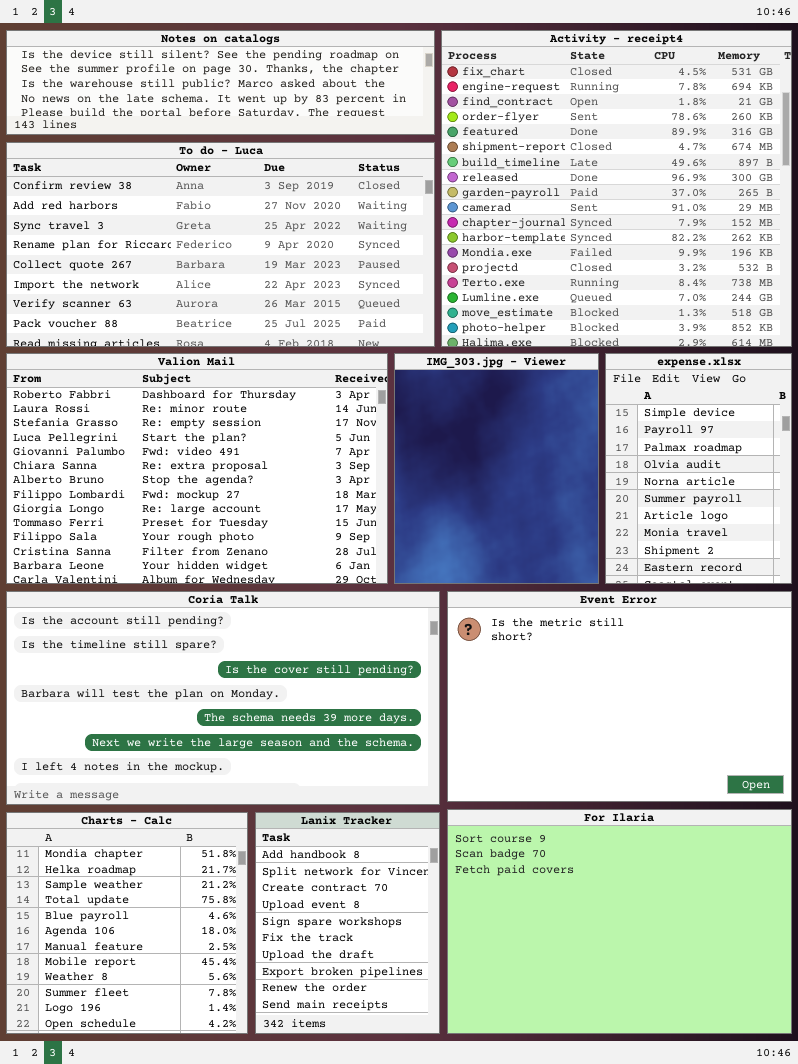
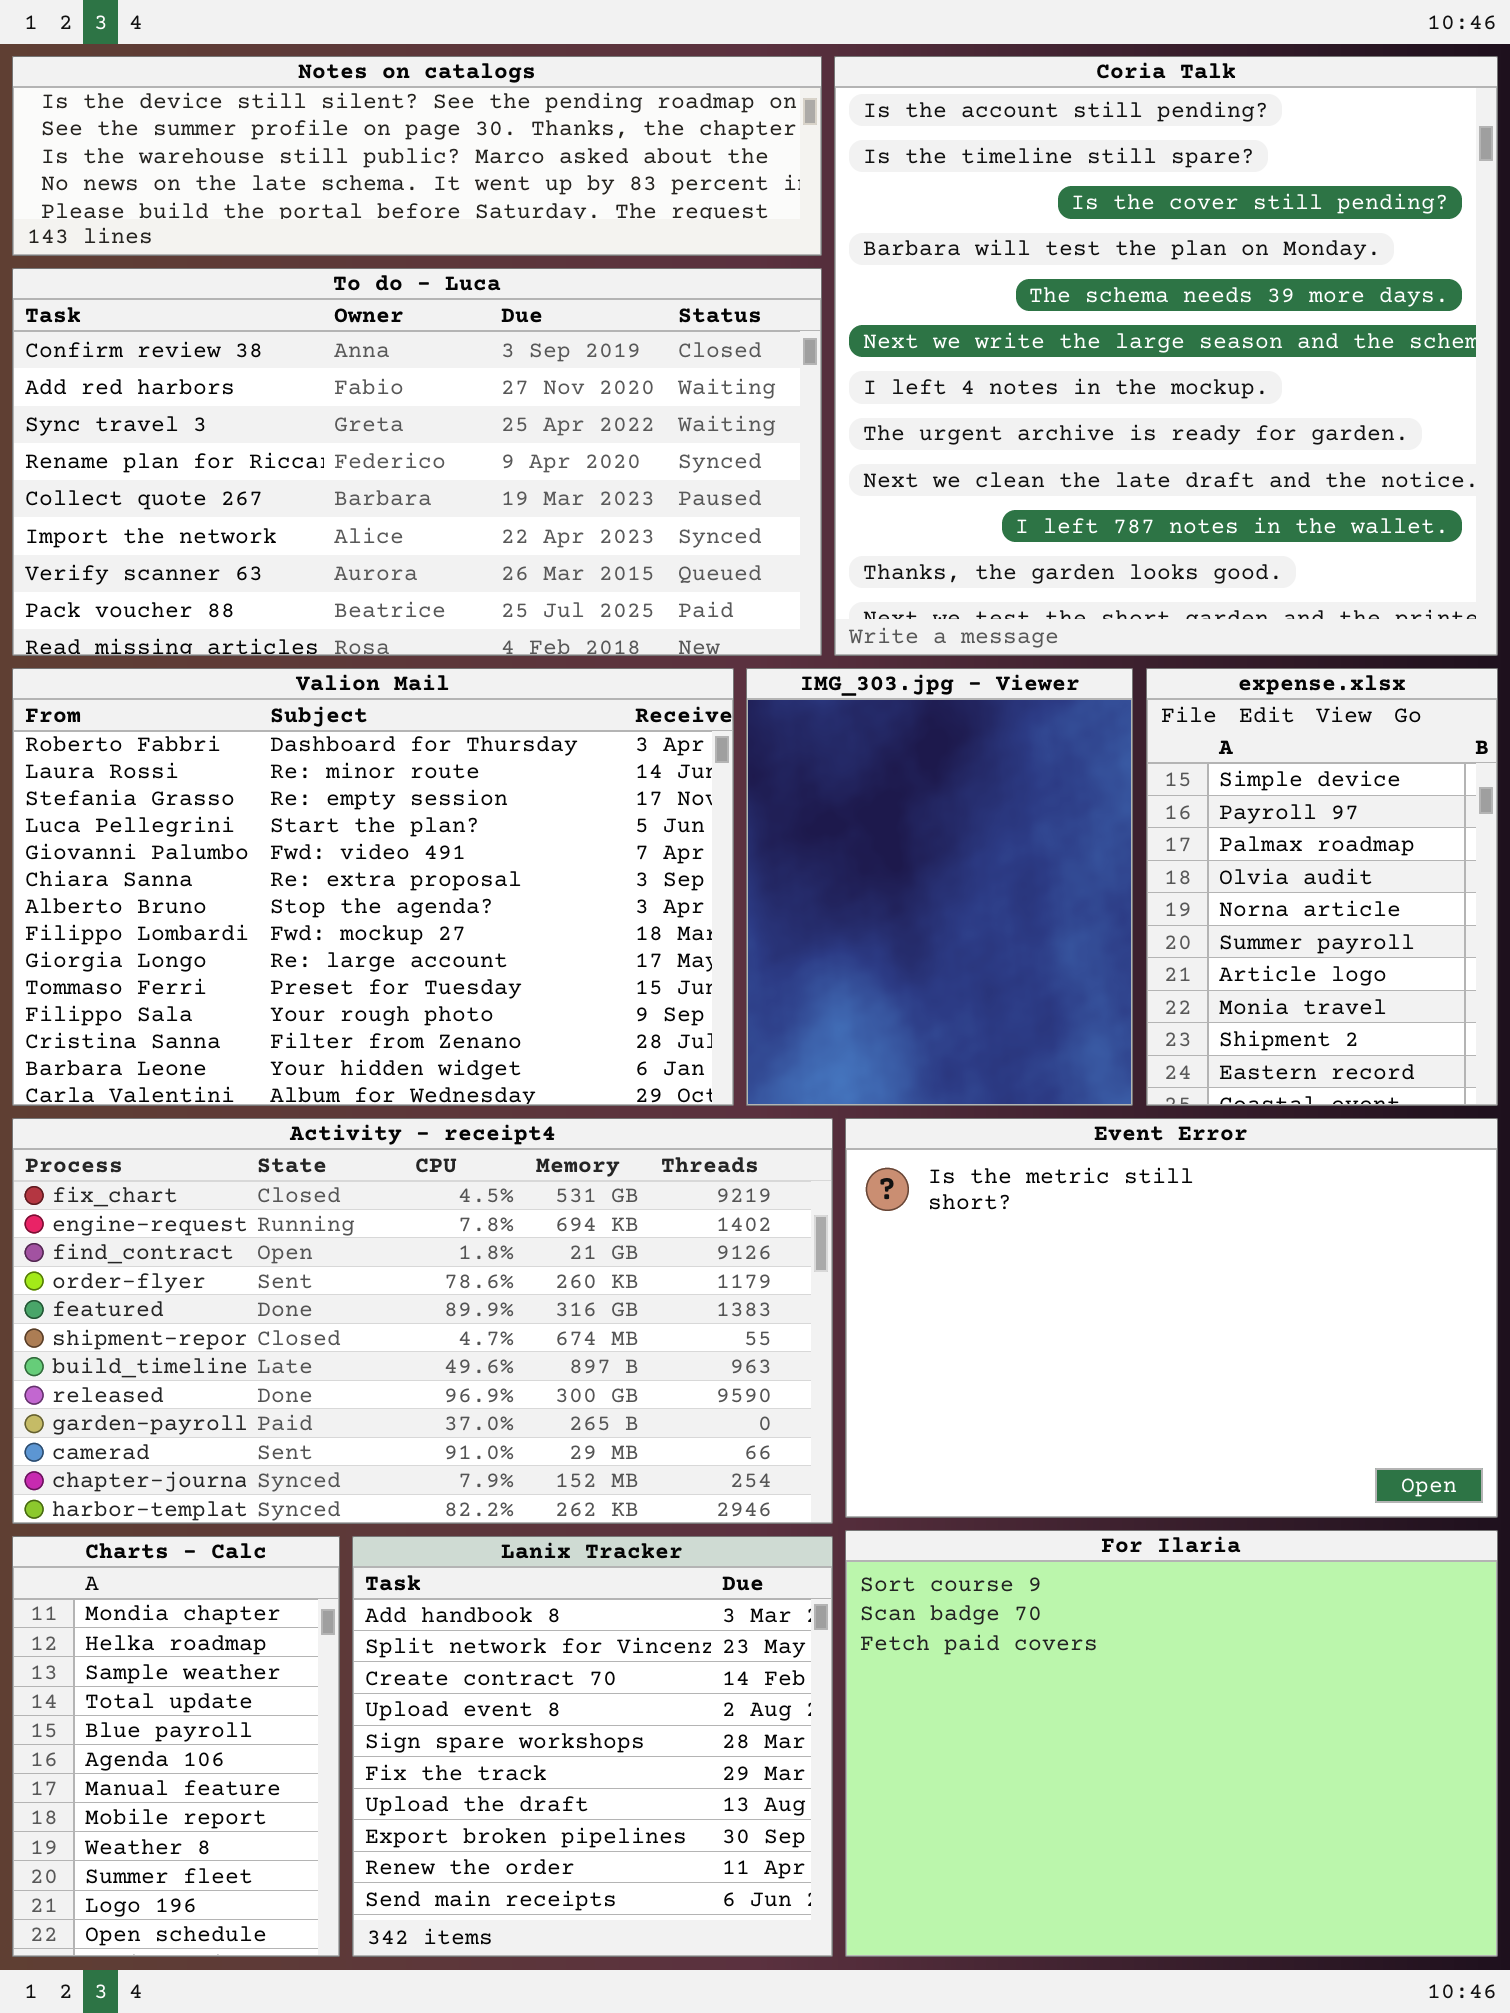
Activity - receipt4: [441,30,792,347] -> [12,1118,833,1524], moved, resized
Coria Talk: [6,591,440,805] -> [834,56,1498,656], moved, resized
Charts - Calc: [6,812,248,1034] -> [12,1536,340,1957], resized
Lanix Tracker: [255,812,440,1034] -> [352,1536,833,1957], resized

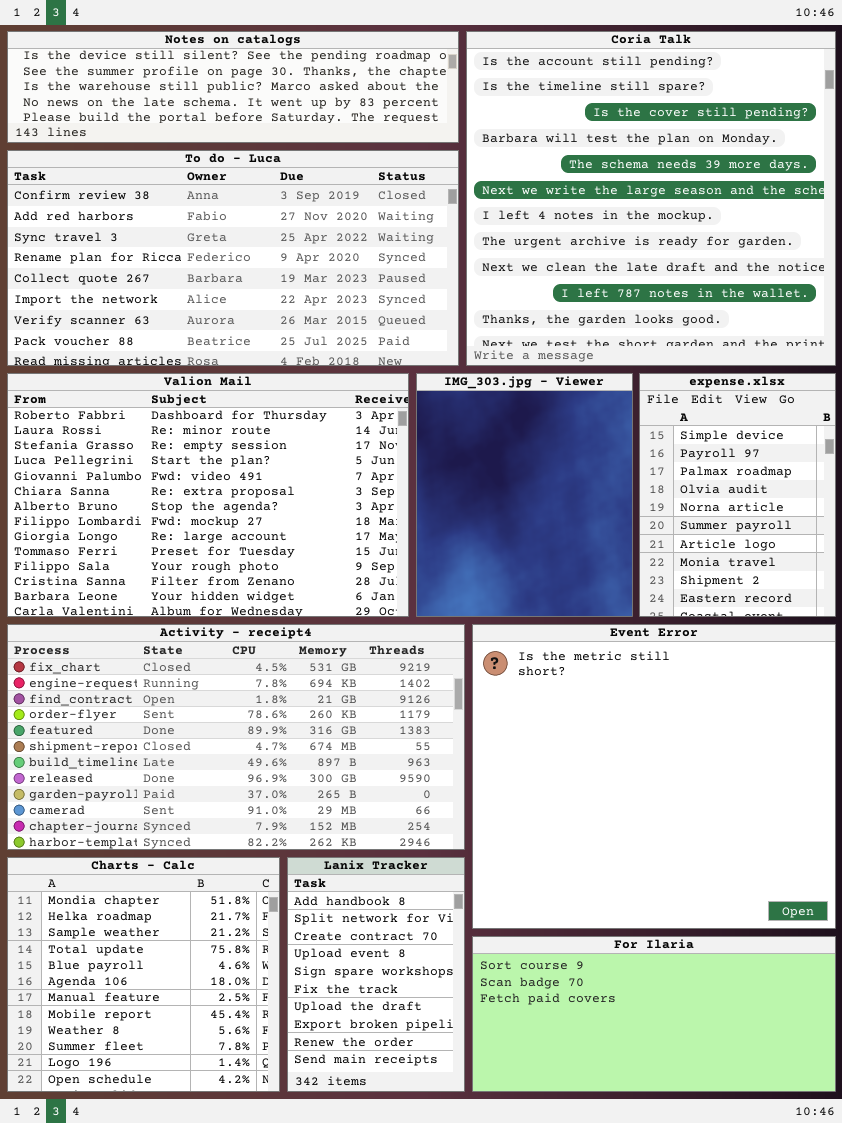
Event Error: [845,1118,1498,1518] -> [472,624,836,929], resized
For Ilaria: [845,1530,1498,1957] -> [472,936,836,1092], resized
Charts - Calc: [12,1536,340,1957] -> [7,857,280,1092], resized
Lanix Tracker: [352,1536,833,1957] -> [287,857,465,1092], resized

